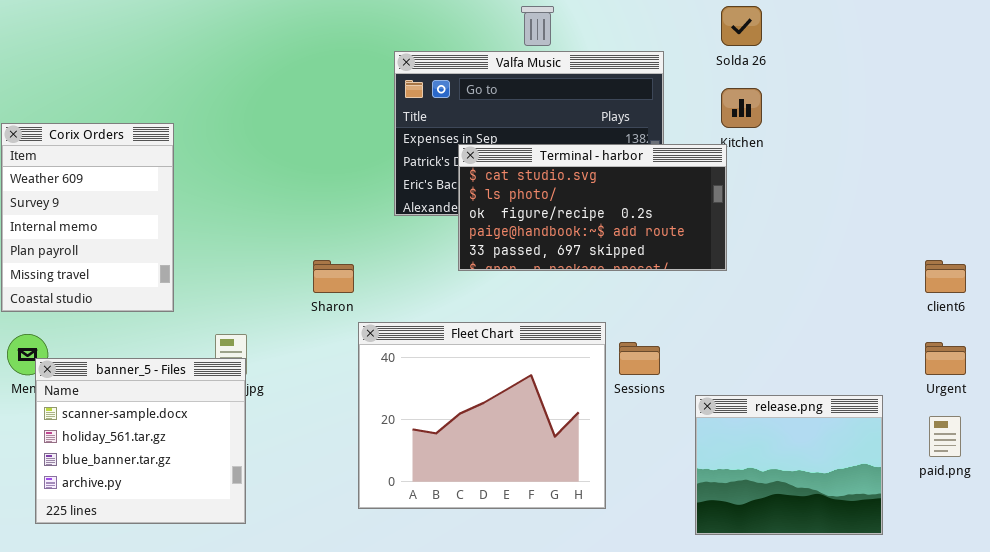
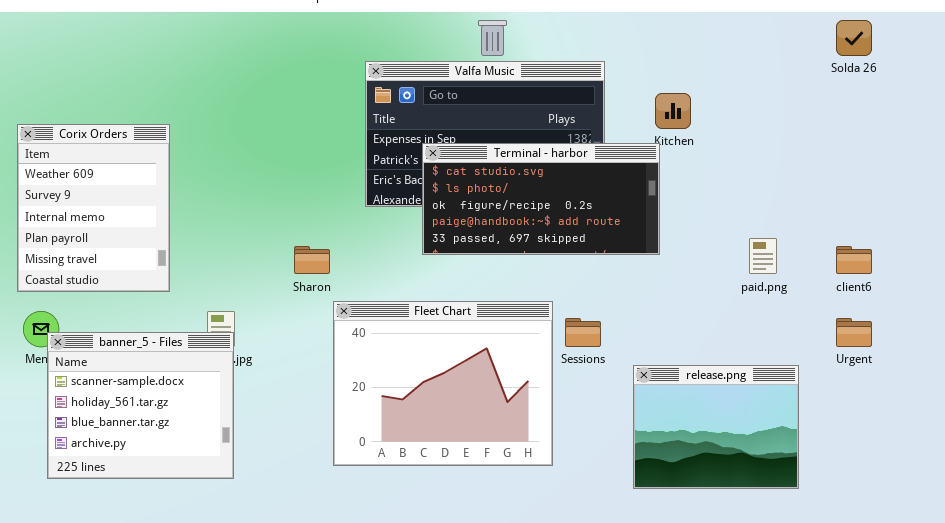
Solda 26: [721,6,762,46] -> [836,20,872,56], moved
paid.png: [929,416,961,457] -> [749,238,777,274], moved

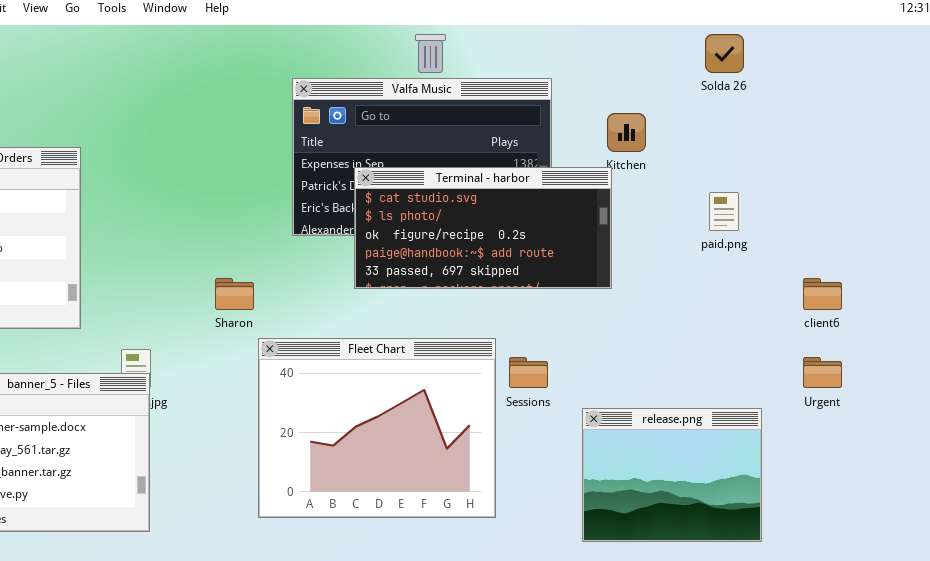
Solda 26: [836,20,872,56] -> [705,34,744,73], moved
paid.png: [749,238,777,274] -> [709,192,739,231], moved

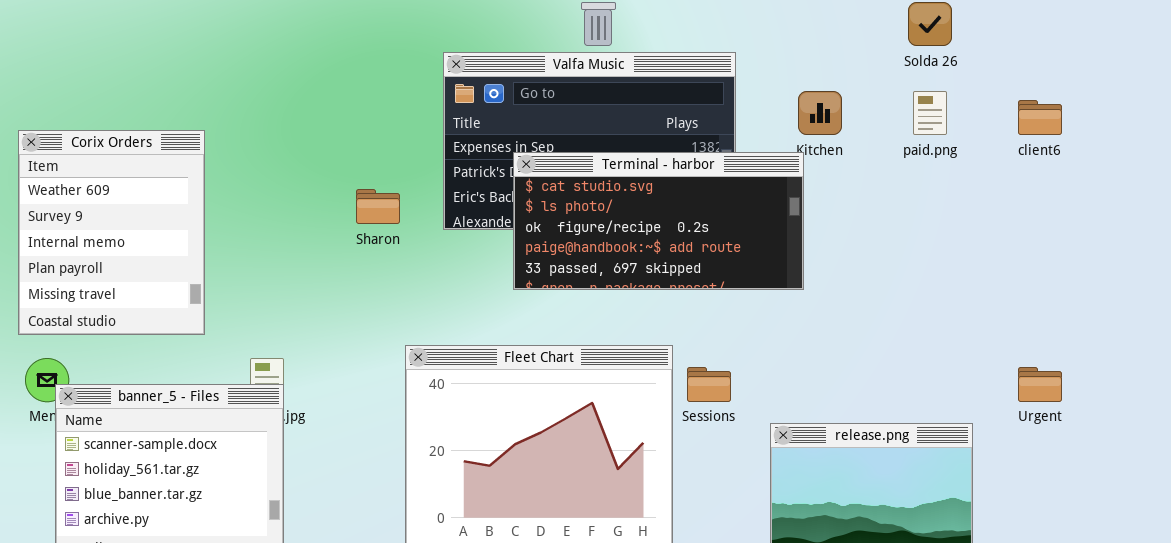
paid.png: [709,192,739,231] -> [913,91,947,135], moved
Sharon: [215,278,254,310] -> [356,189,400,224], moved
client6: [803,278,842,310] -> [1018,100,1062,135], moved

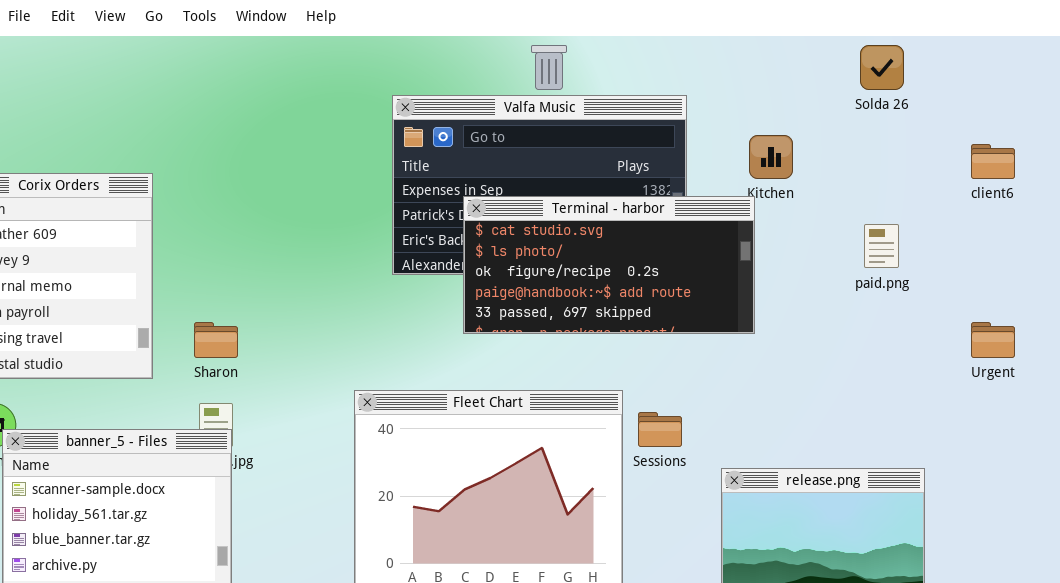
paid.png: [913,91,947,135] -> [864,224,899,268], moved
Sharon: [356,189,400,224] -> [194,322,238,358], moved
Urgent: [1018,367,1062,402] -> [971,322,1015,358], moved

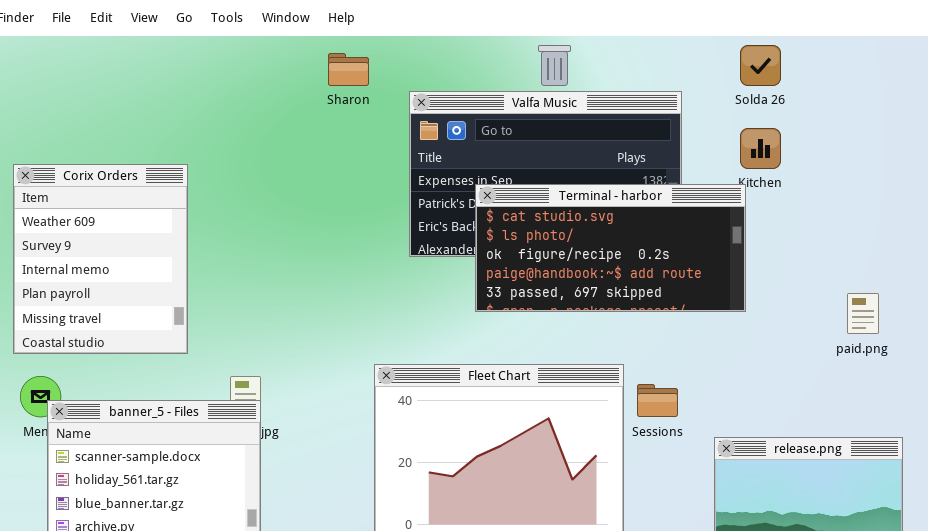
Solda 26: [860,45,904,90] -> [740,45,781,86], moved
paid.png: [864,224,899,268] -> [847,293,879,334], moved
Sharon: [194,322,238,358] -> [328,53,369,86], moved

